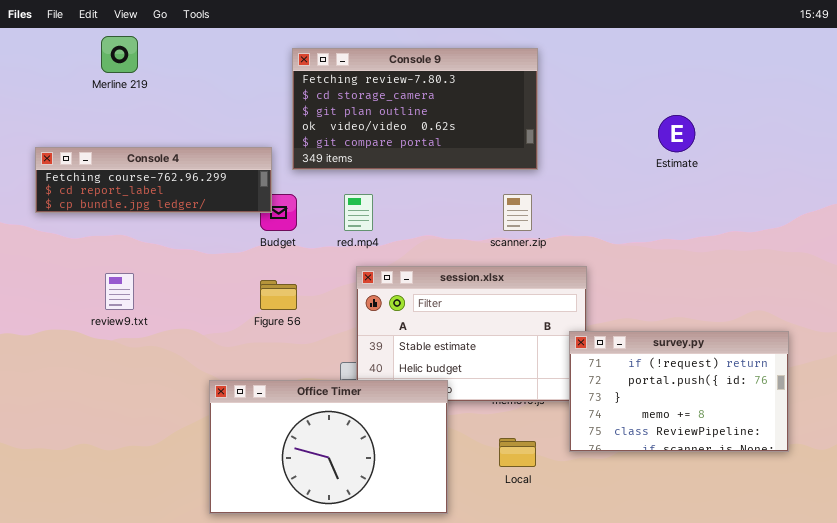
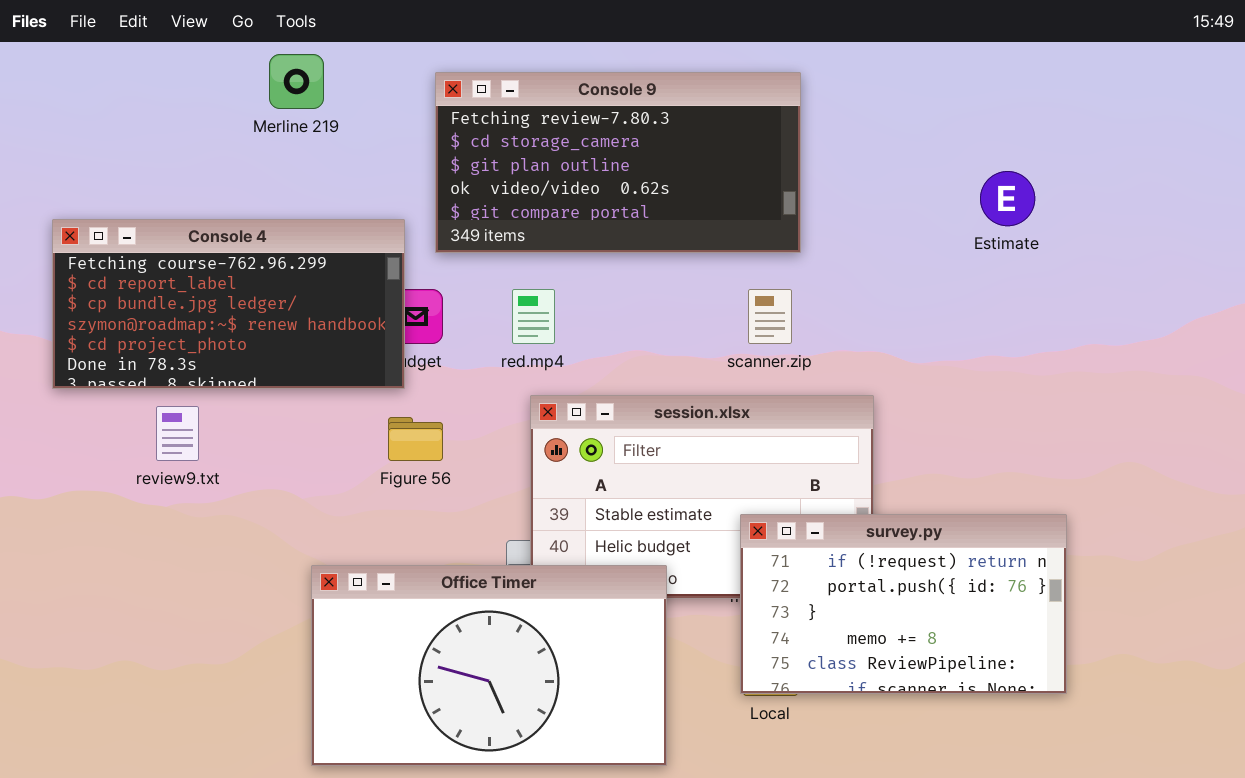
Merline 219: [101,36,138,73] -> [269,54,324,109], moved
Console 4: [35,147,272,213] -> [52,219,405,389], resized
survey.py: [569,331,789,452] -> [740,514,1067,694], moved

